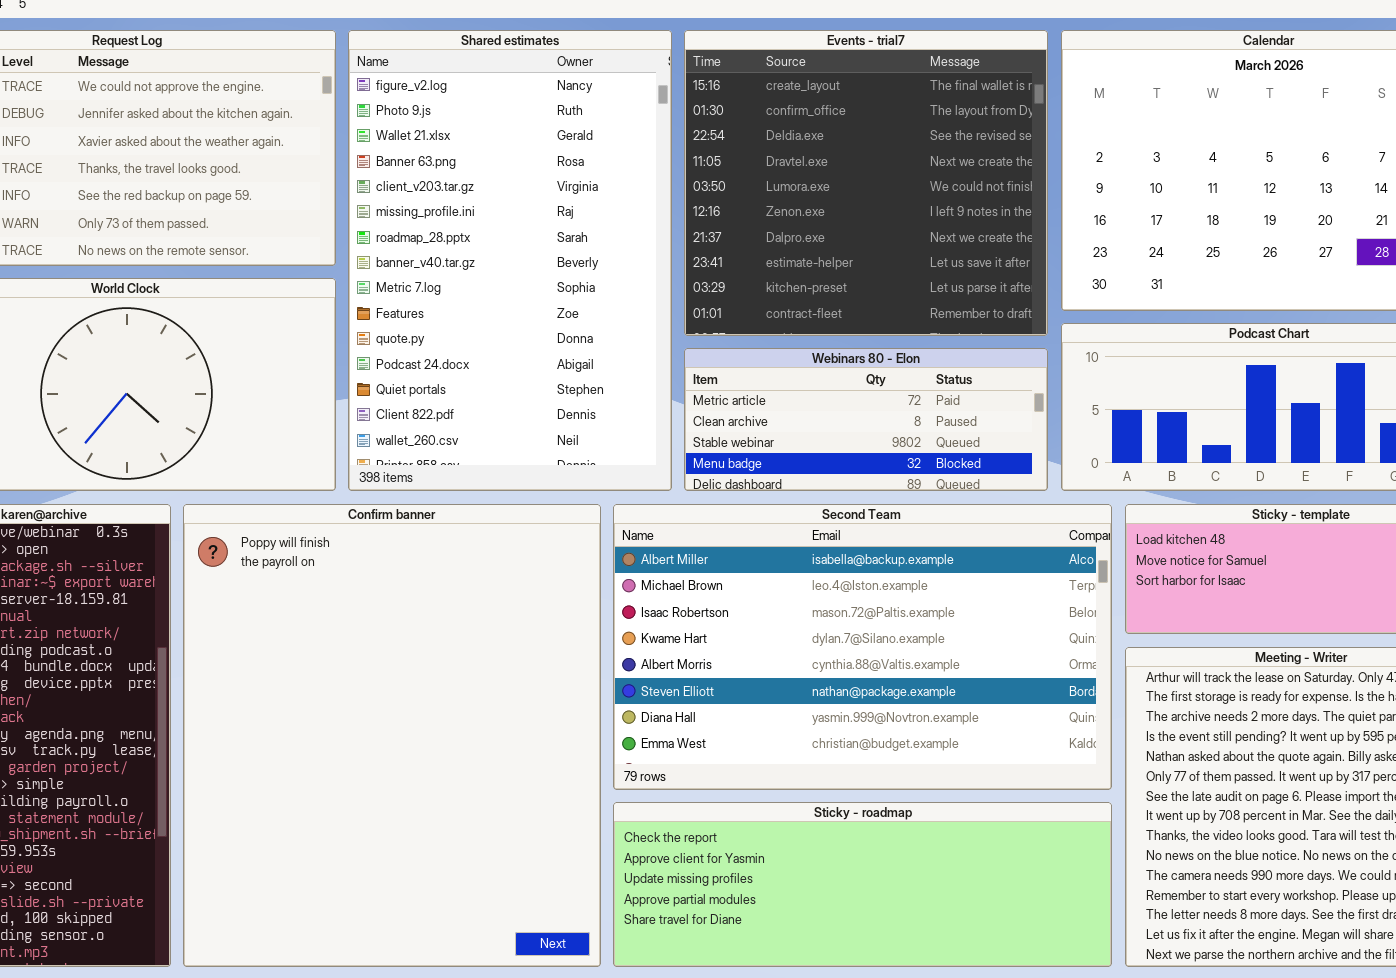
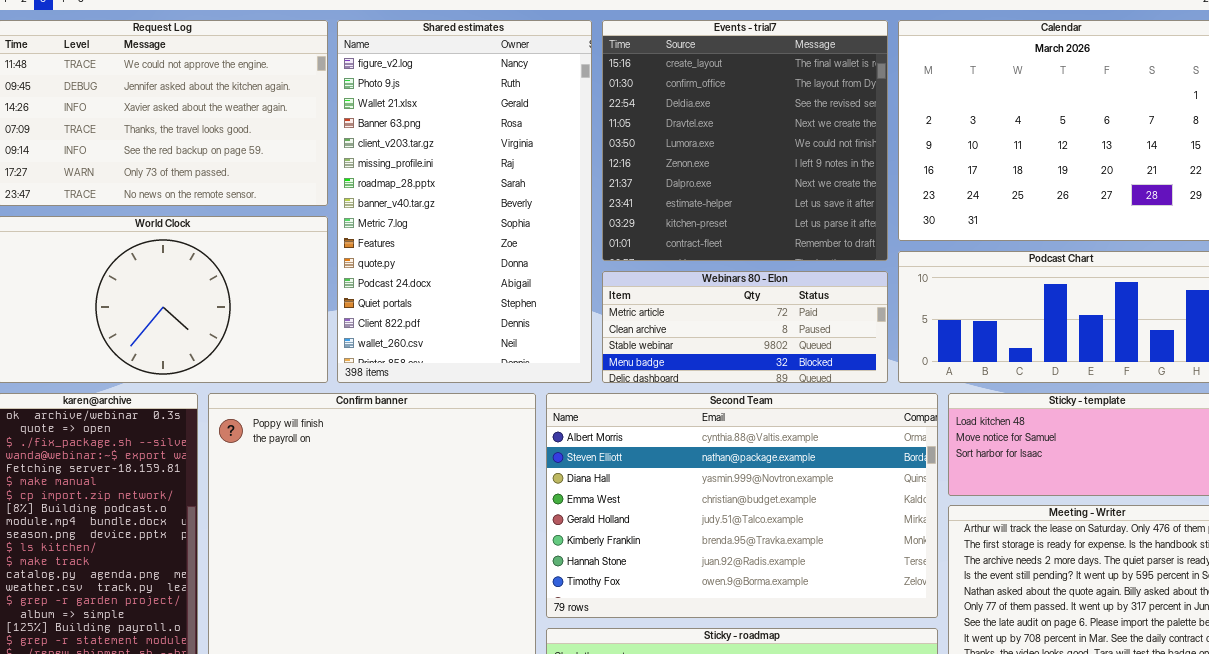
Second Team: [613,504,1112,790] -> [546,393,938,618], scrolled down 4 rows

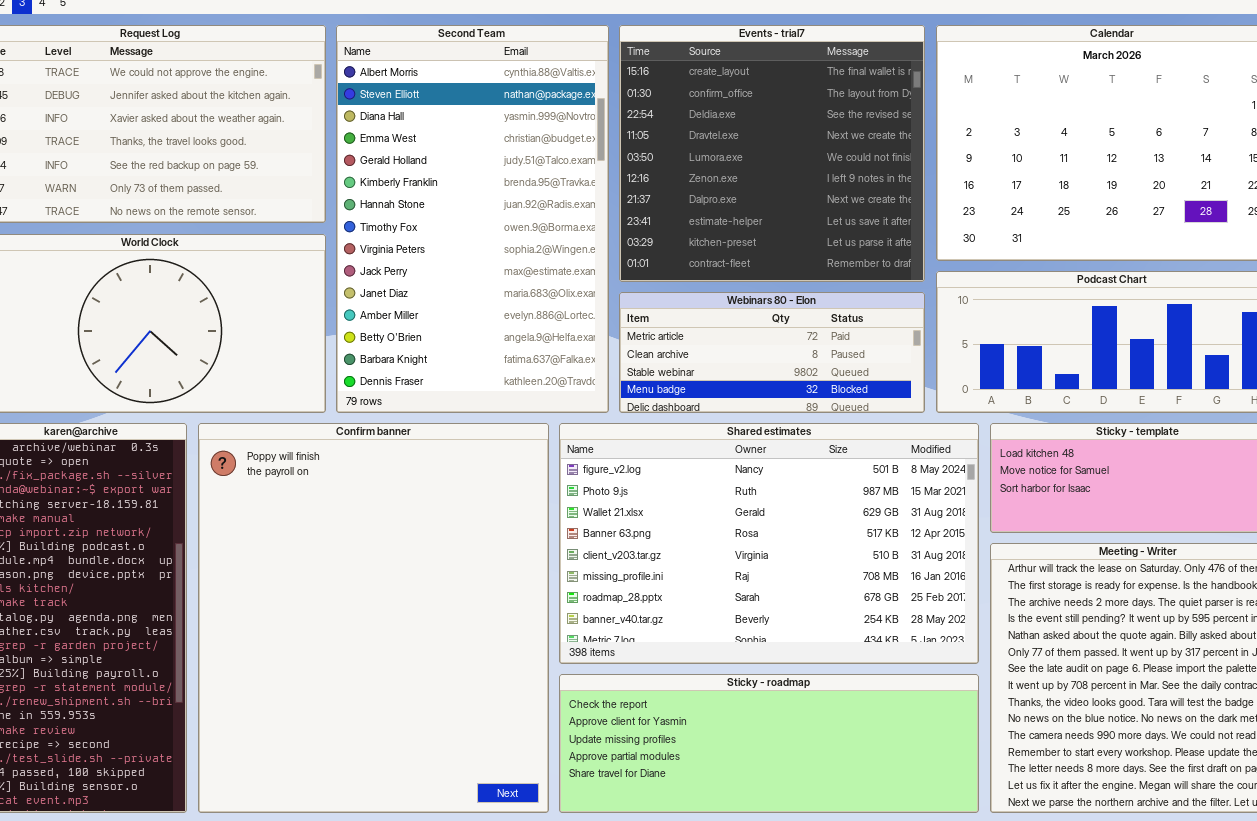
Shared estimates: [337,20,592,383] -> [559,423,979,664], moved, resized
Second Team: [546,393,938,618] -> [336,25,609,413], moved, resized

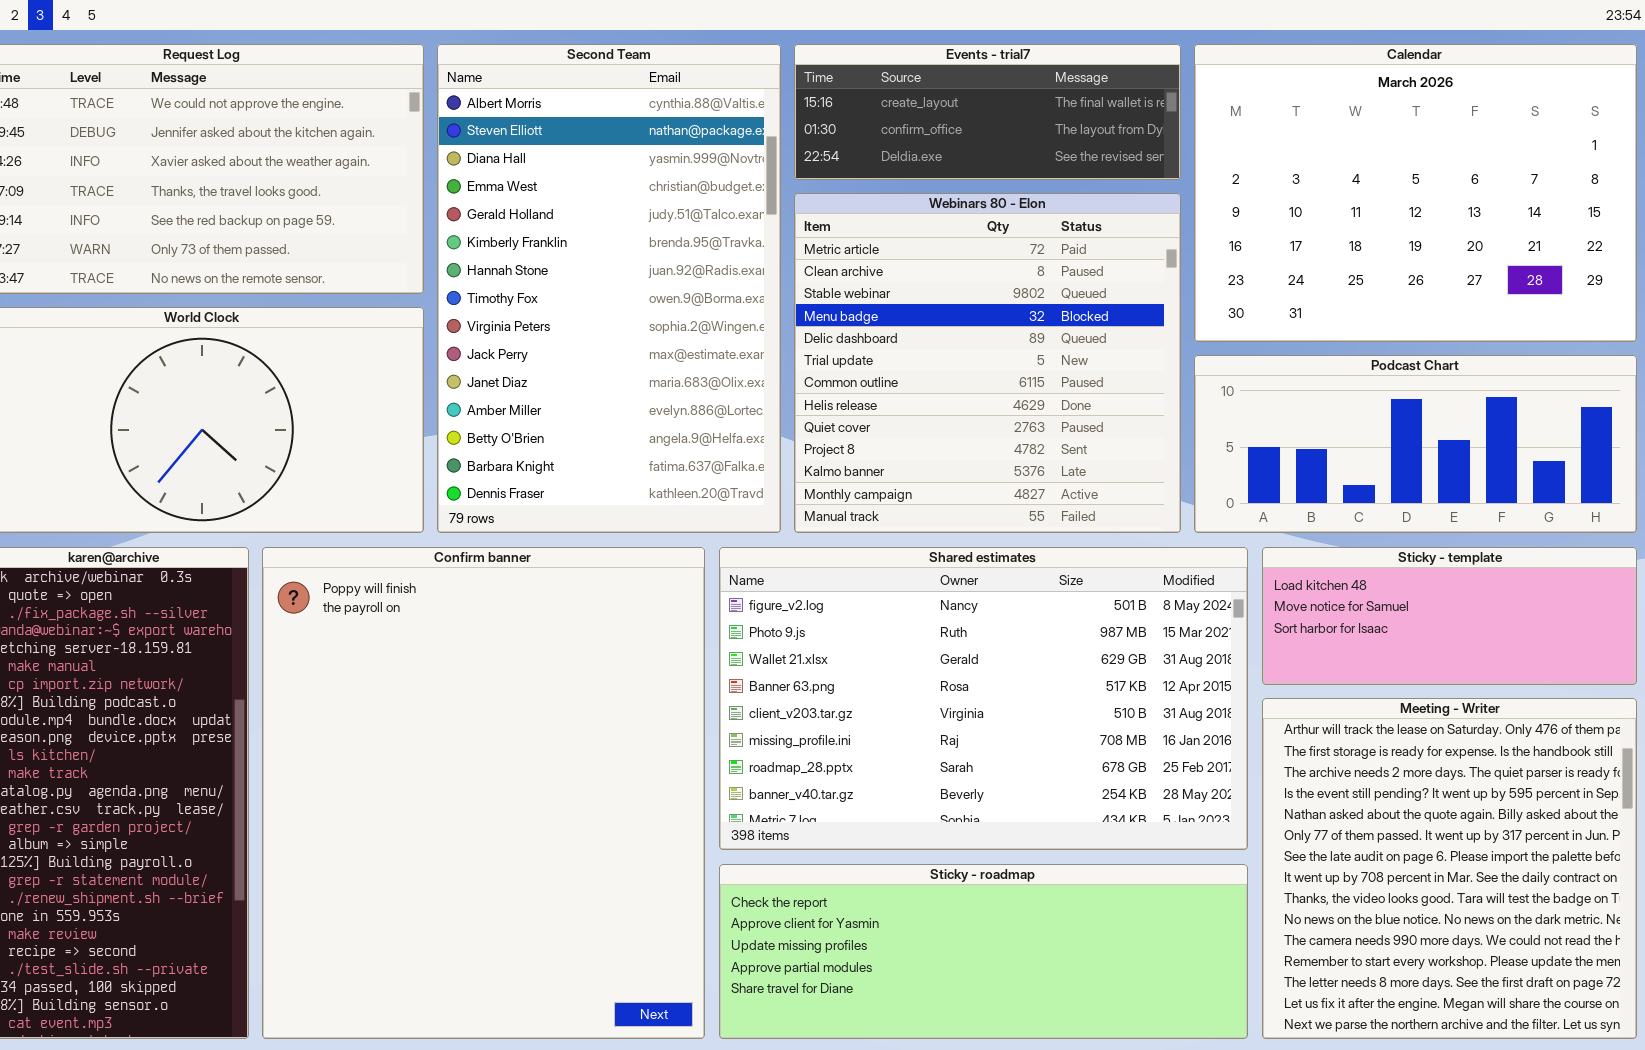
Events - trial7: [619,25,925,282] -> [794,44,1181,180], resized
Webinars 80 - Elon: [619,292,925,413] -> [794,193,1181,533], resized

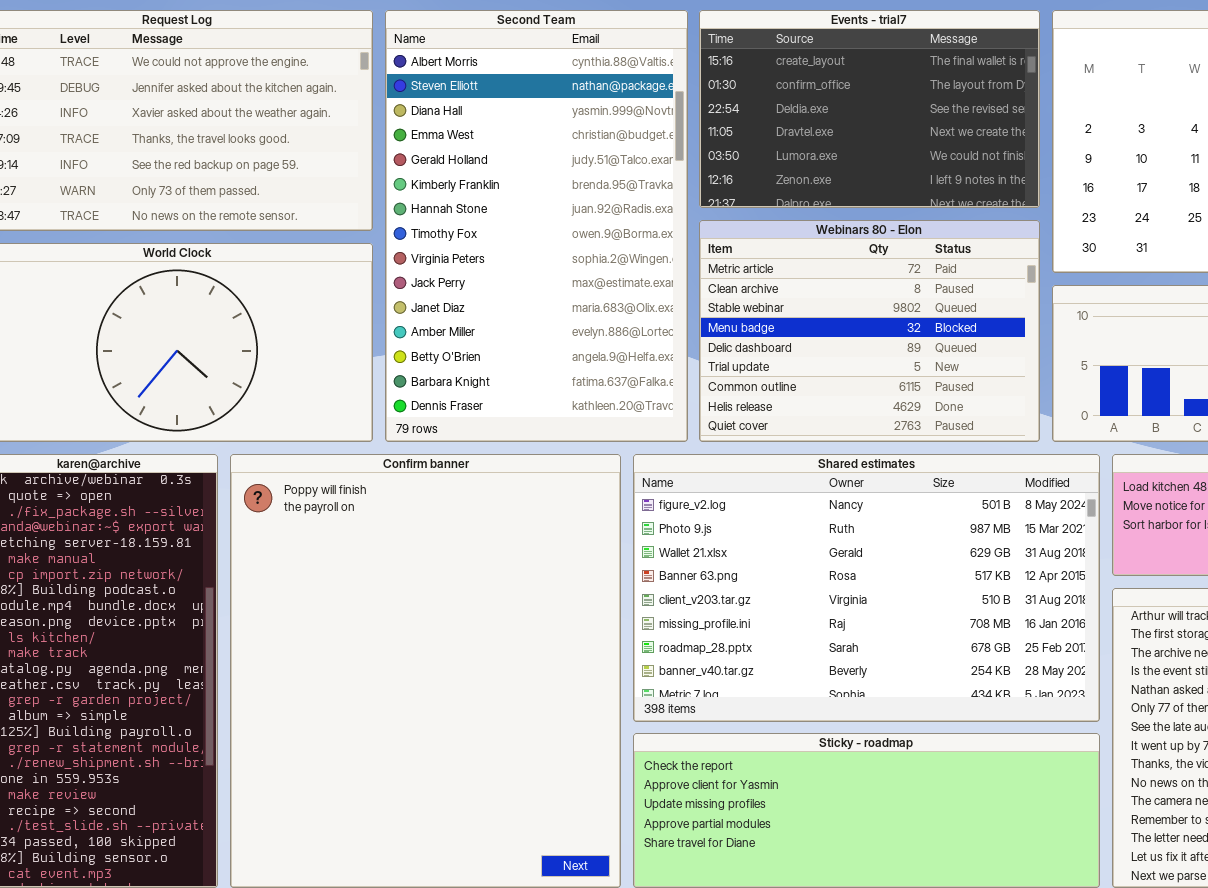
Events - trial7: [794,44,1181,180] -> [699,10,1040,208], resized
Webinars 80 - Elon: [794,193,1181,533] -> [699,220,1040,442], resized

